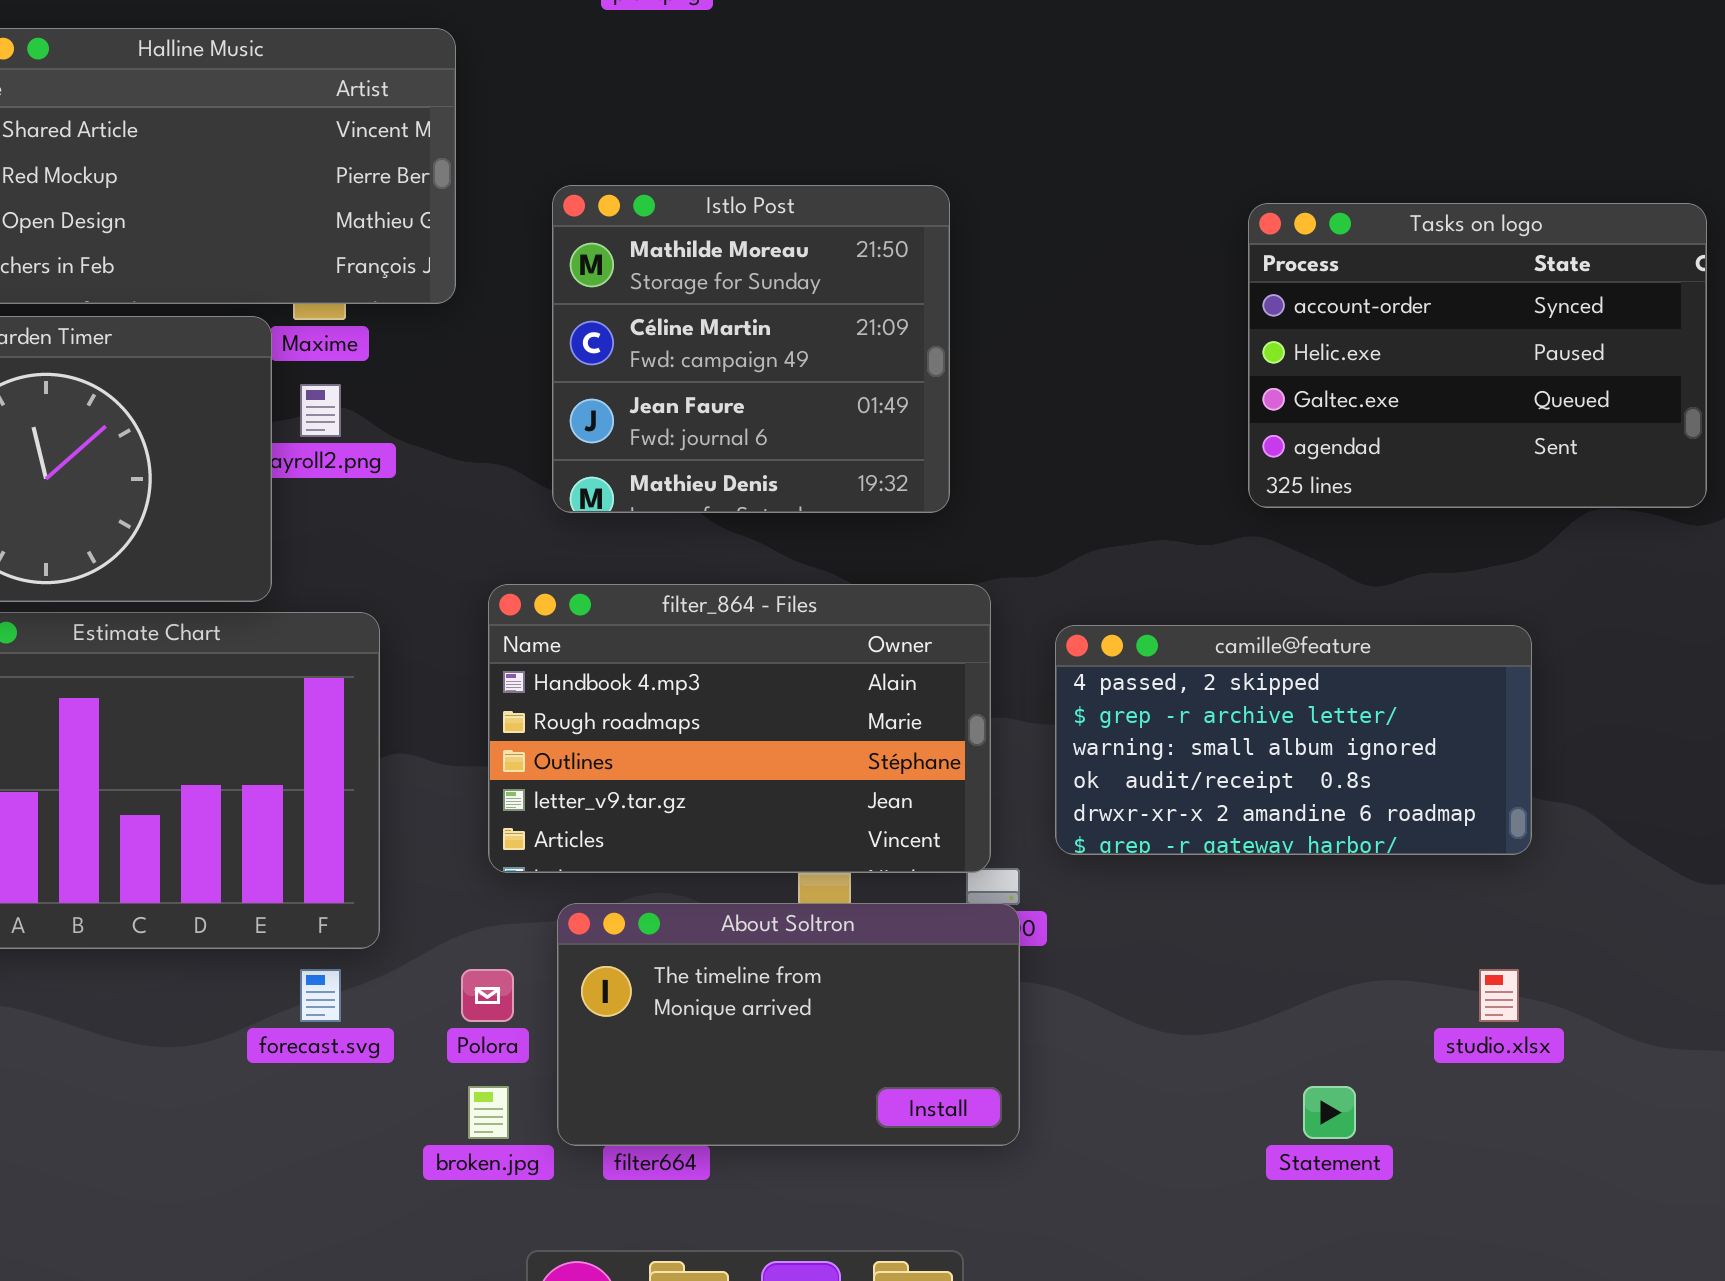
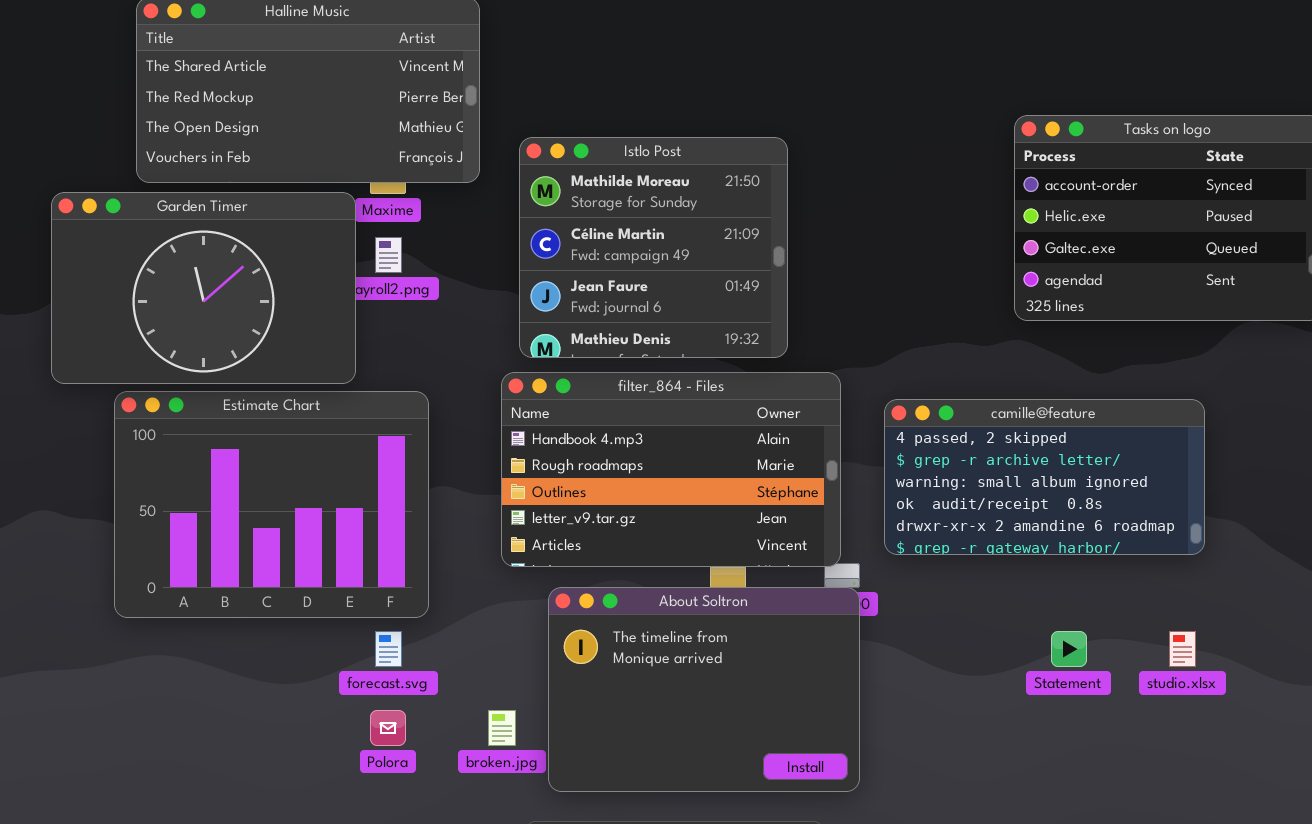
Istlo Post: [552,185,950,513] -> [519,137,788,358], moved
About Soltron: [557,903,1020,1146] -> [548,587,860,792], resized
Polora: [461,969,514,1022] -> [370,710,406,746], moved
Statement: [1303,1086,1356,1139] -> [1051,631,1087,667], moved

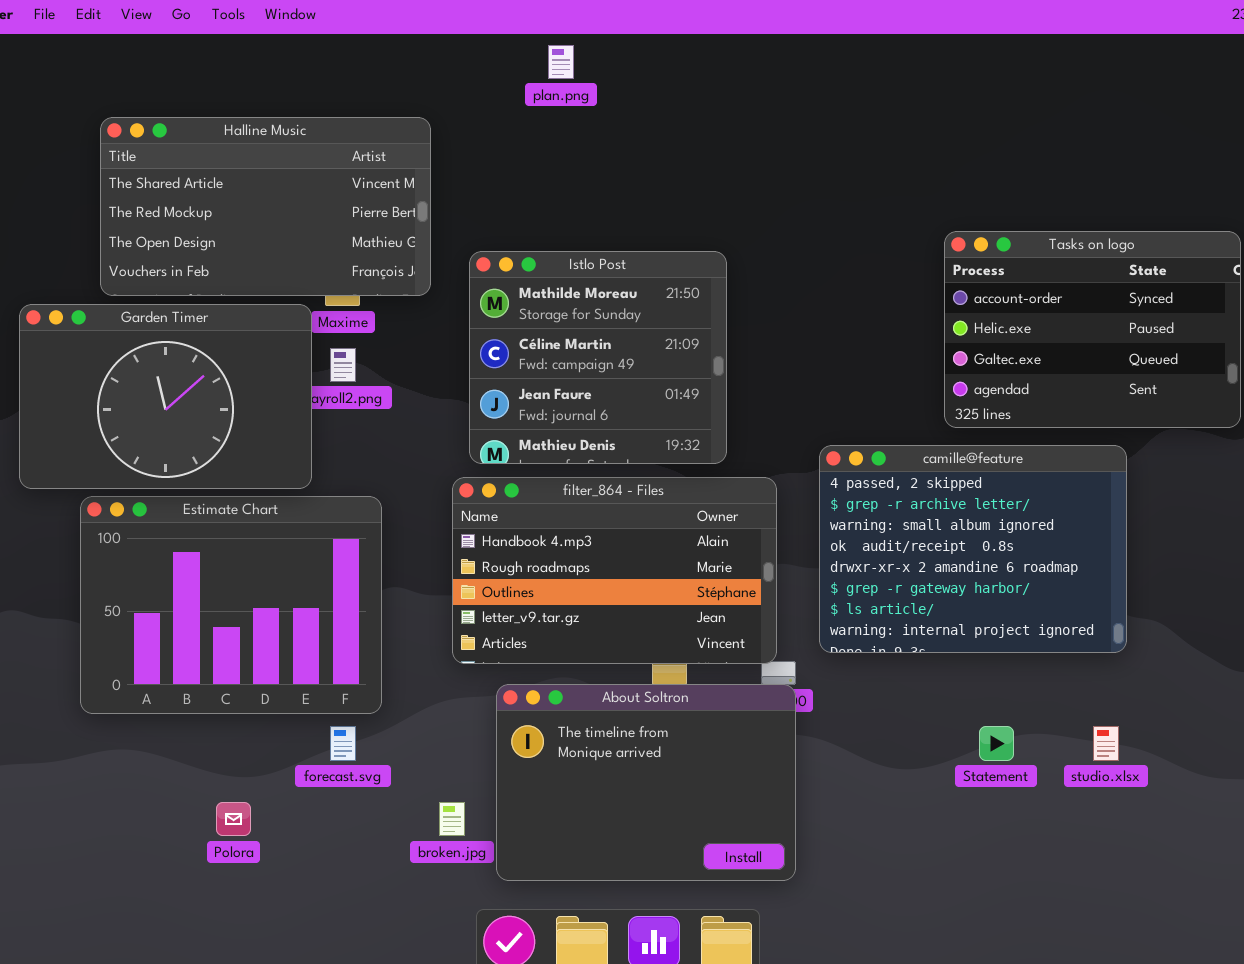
camille@feature: [884,399,1205,555] -> [819,445,1127,653], resized
Polora: [370,710,406,746] -> [216,802,251,836], moved

